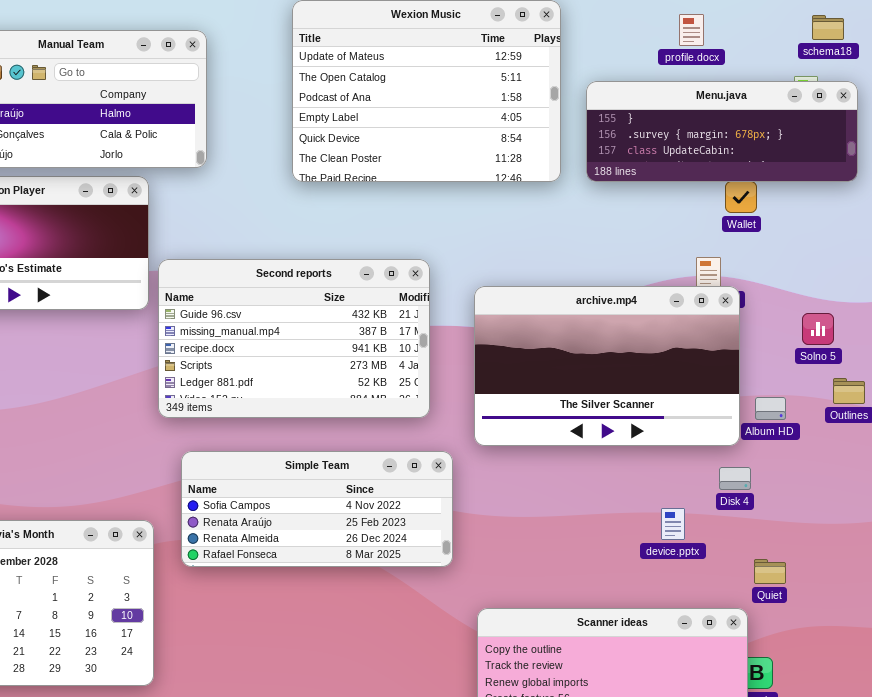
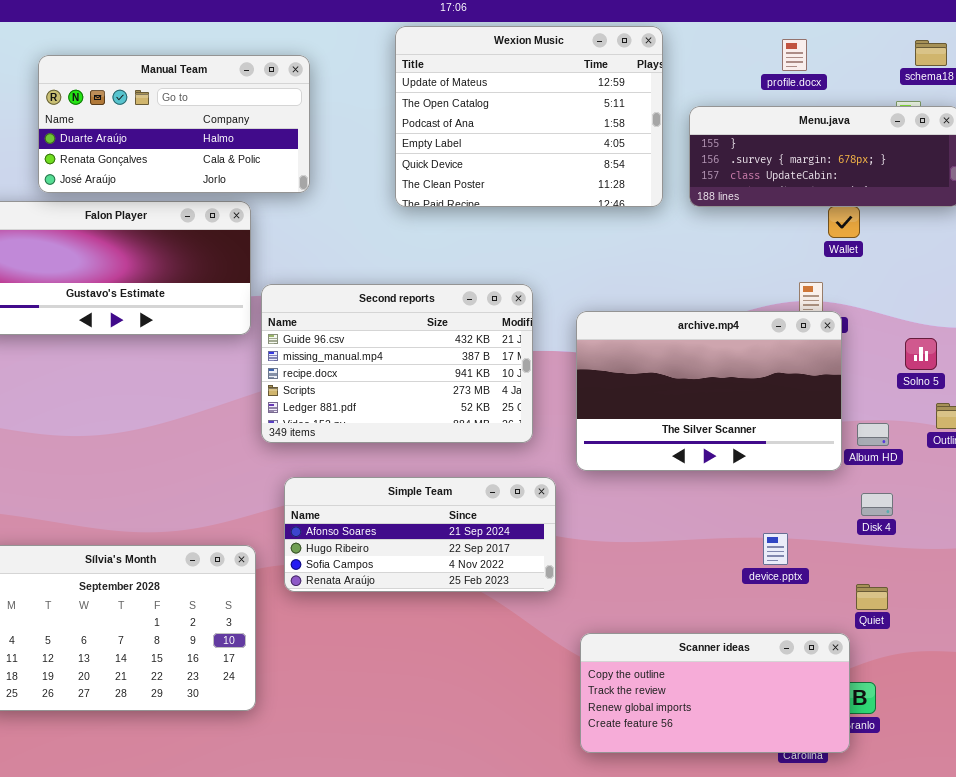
Simple Team: [181,451,453,567] -> [284,477,556,592], scrolled up 2 rows
Disk 4: [719,467,751,490] -> [861,493,893,516], moved

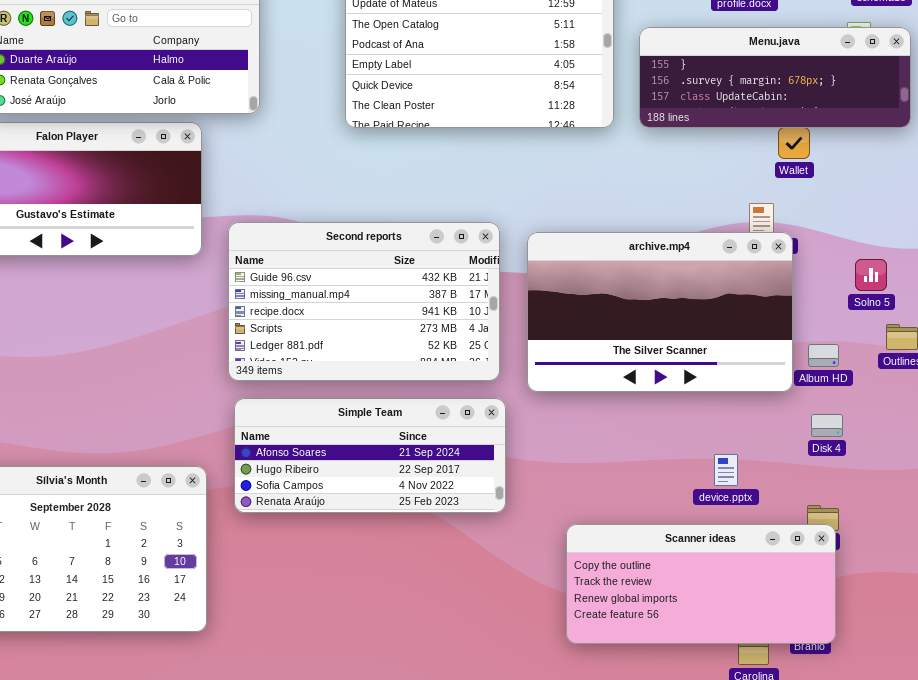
Second reports: [261,284,533,443] -> [228,222,500,381], moved
Scanner ideas: [580,633,850,753] -> [566,524,836,644], moved

